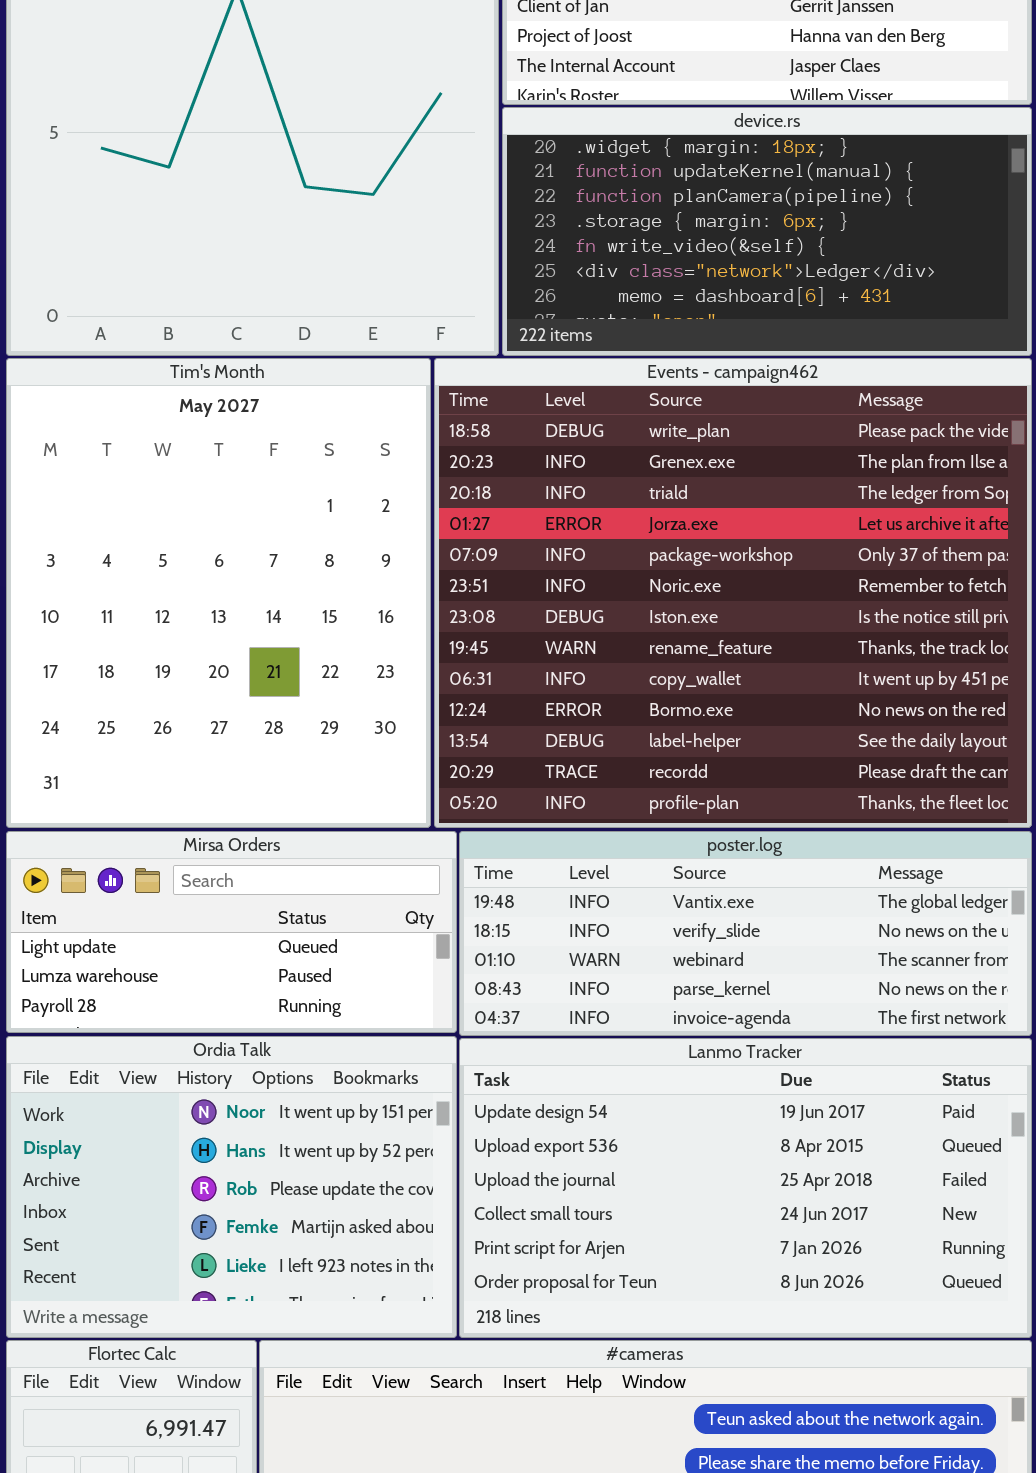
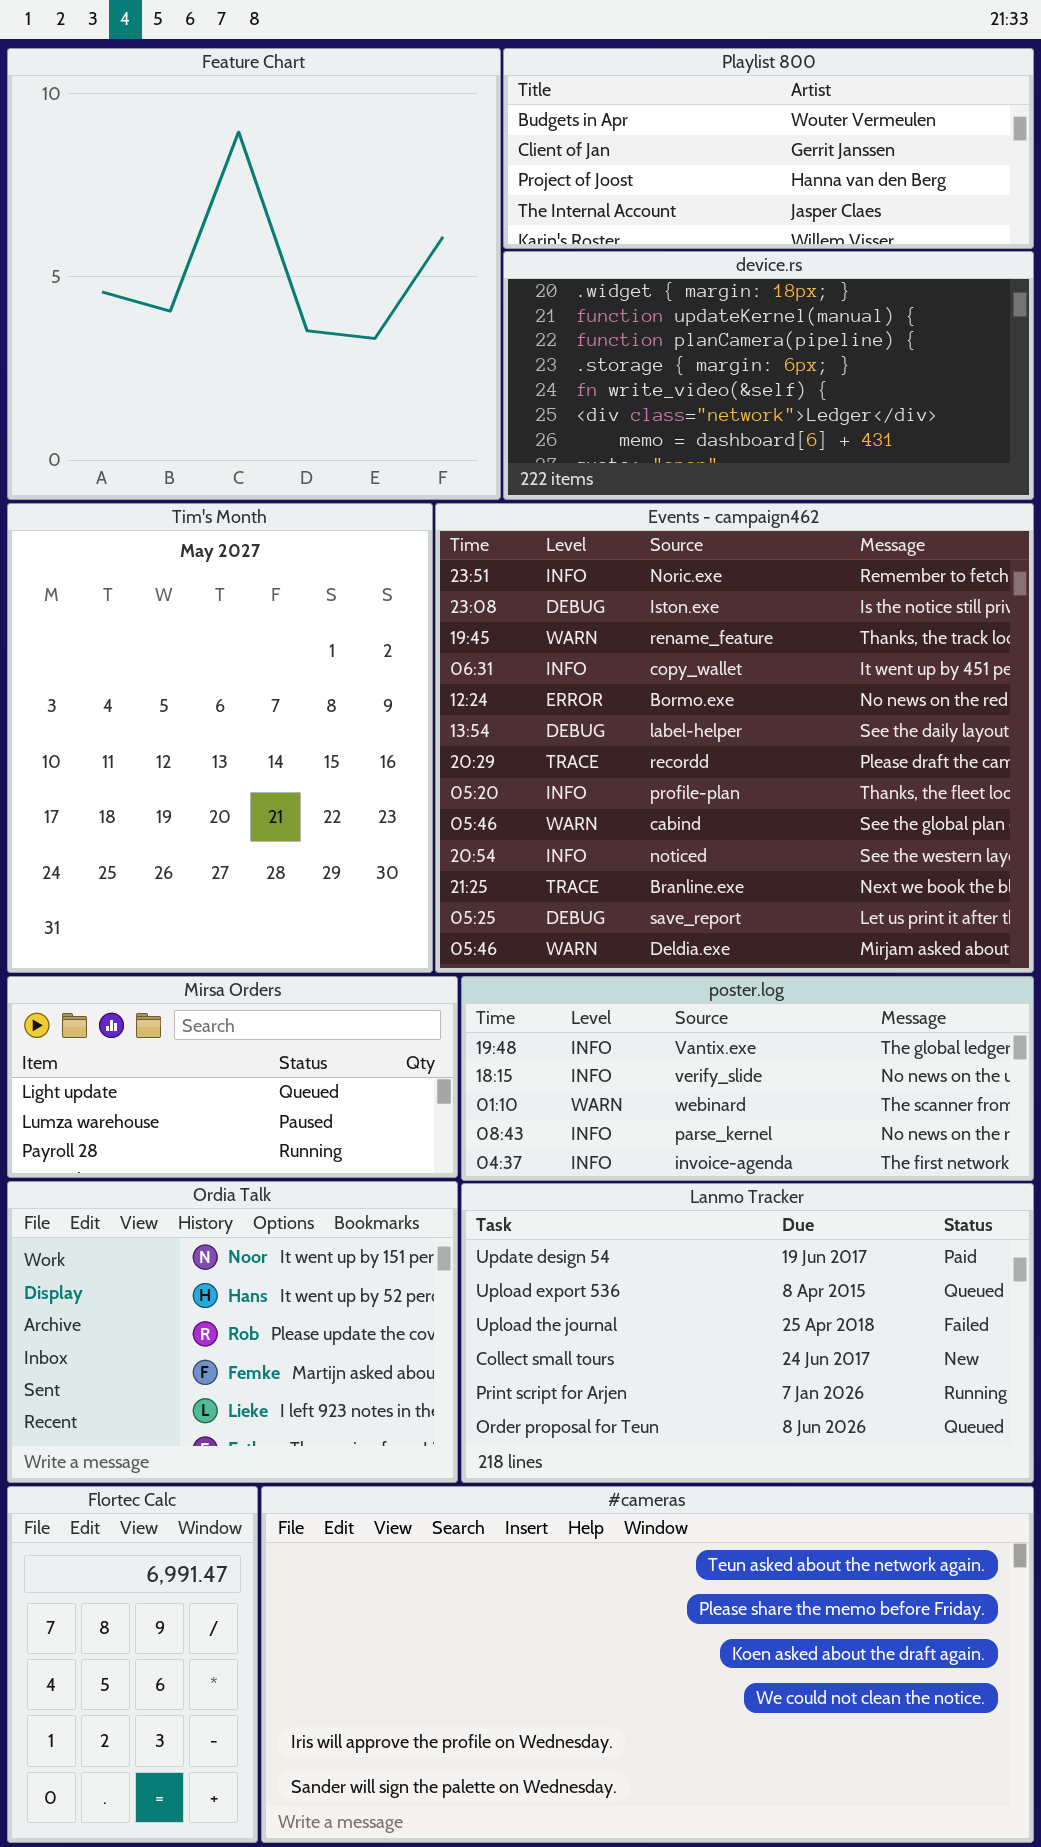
Events - campaign462: [434,358,1032,828] -> [435,503,1034,973], scrolled down 5 rows

